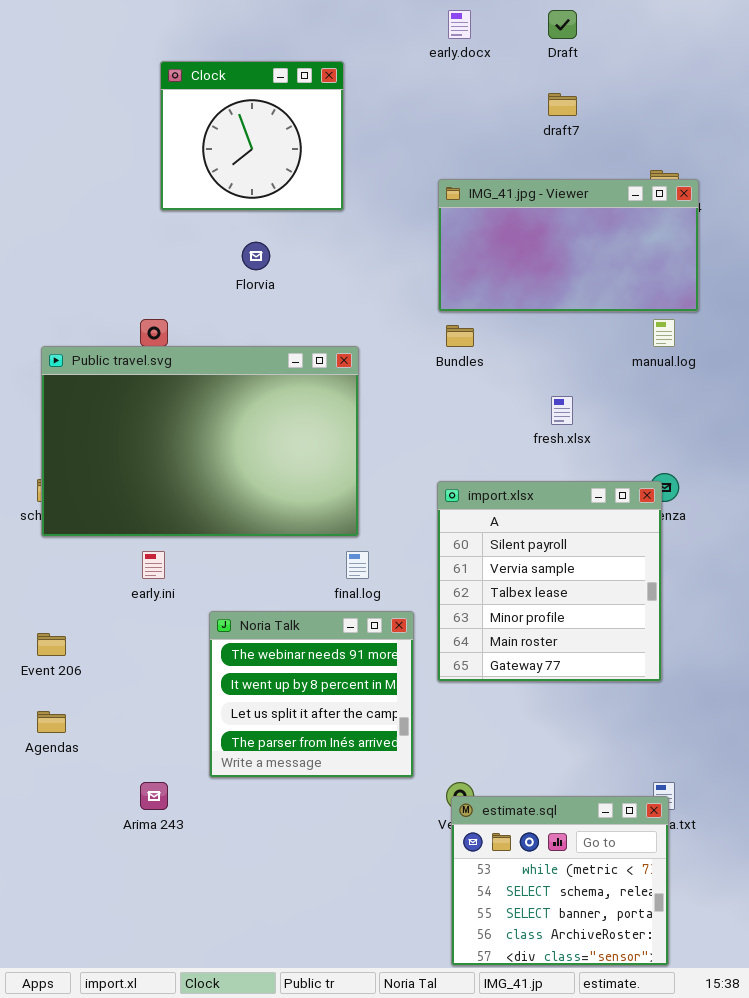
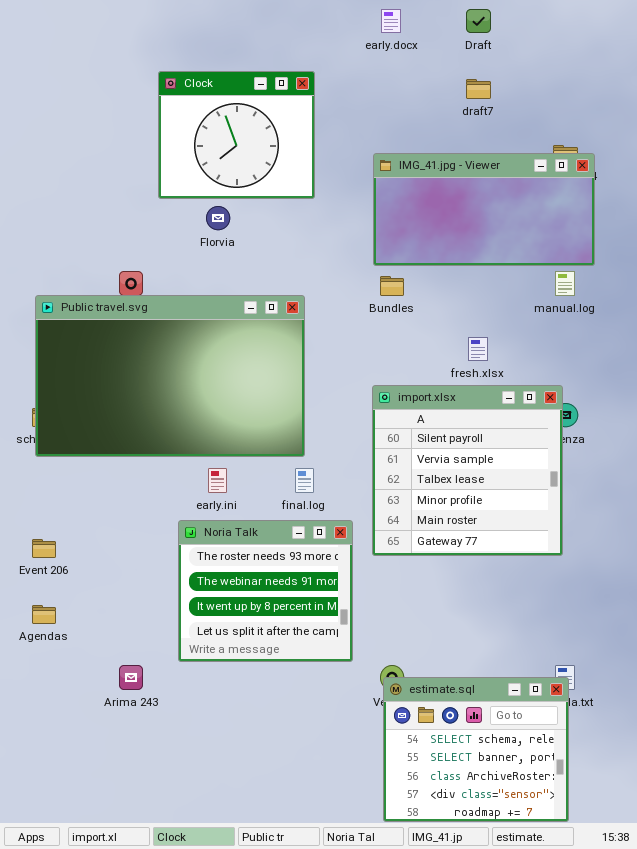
Clock: [160,61,344,211] -> [158,71,315,199], moved
import.xlsx: [437,481,662,682] -> [372,385,563,556], moved
early.ini: [142,551,165,579] -> [208,468,227,493], moved
Noria Talk: [209,611,414,778] -> [178,520,353,662], scrolled up 1 row
estimate.sql: [451,796,669,966] -> [383,677,569,822], scrolled down 1 row

